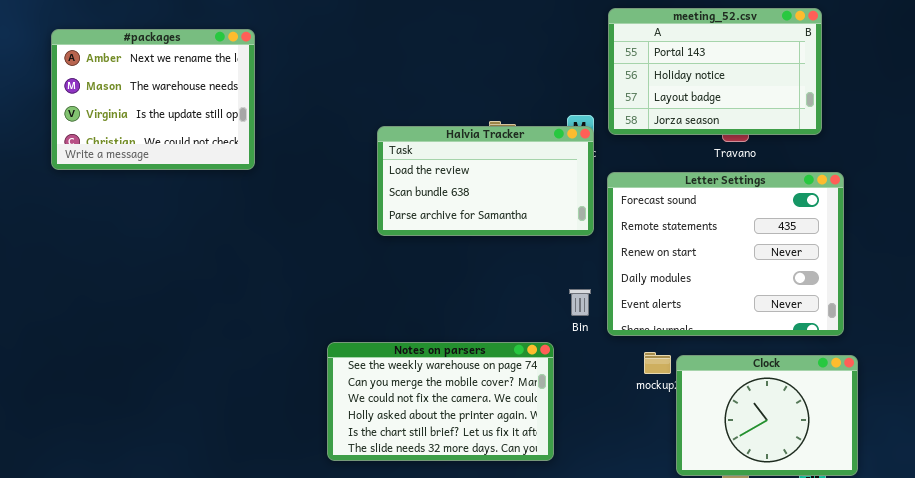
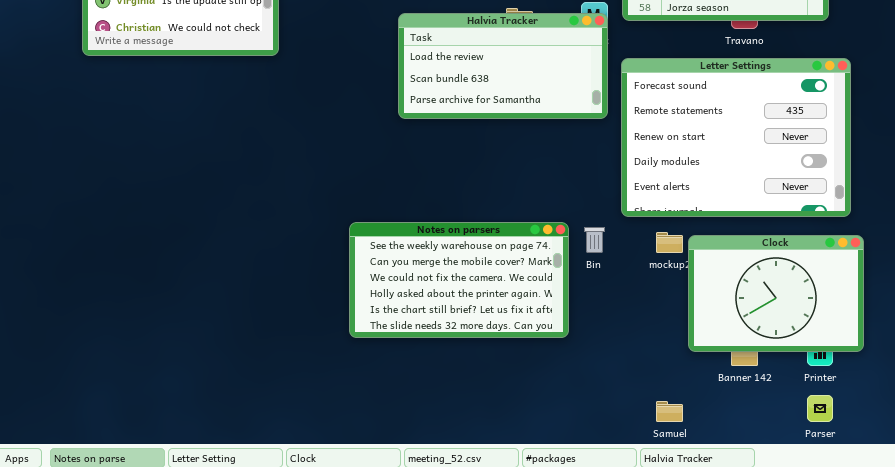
Bin: [569,289,591,316] -> [584,227,605,253], moved

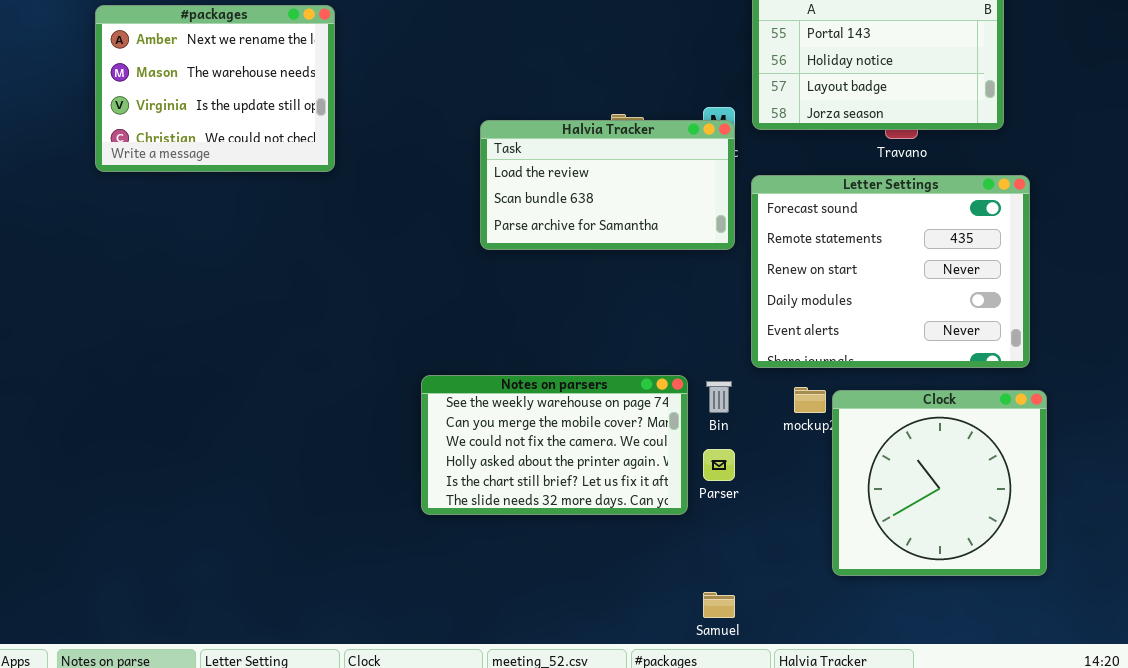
Clock: [688,235,864,352] -> [832,390,1047,576], resized
Parser: [807,395,833,422] -> [703,449,735,481], moved
Samuel: [656,401,683,422] -> [703,592,735,618], moved

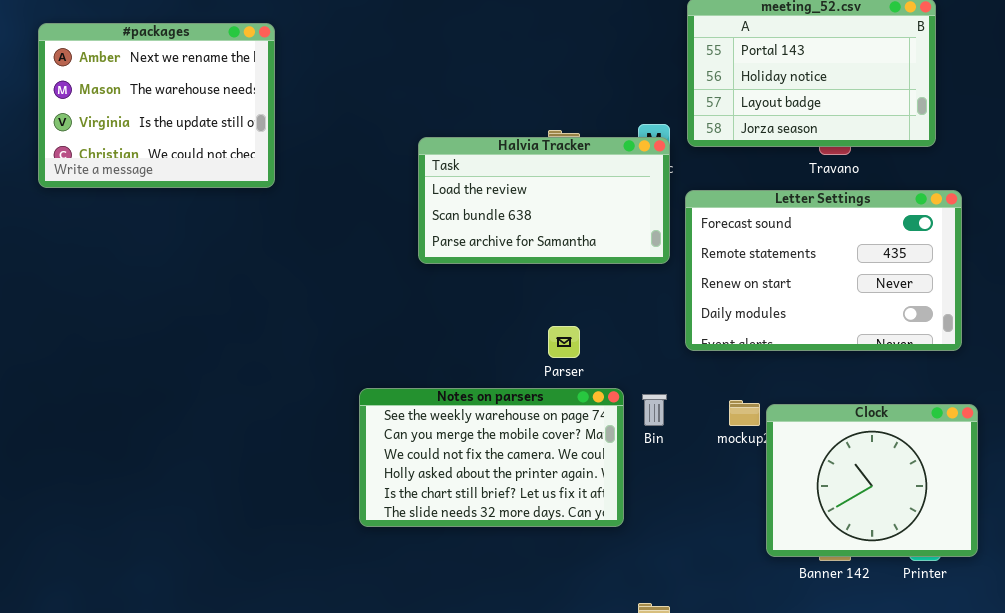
Letter Settings: [751,175,1030,368] -> [685,190,962,351], resized
Clock: [832,390,1047,576] -> [766,404,978,557], resized
Parser: [703,449,735,481] -> [548,326,580,358], moved

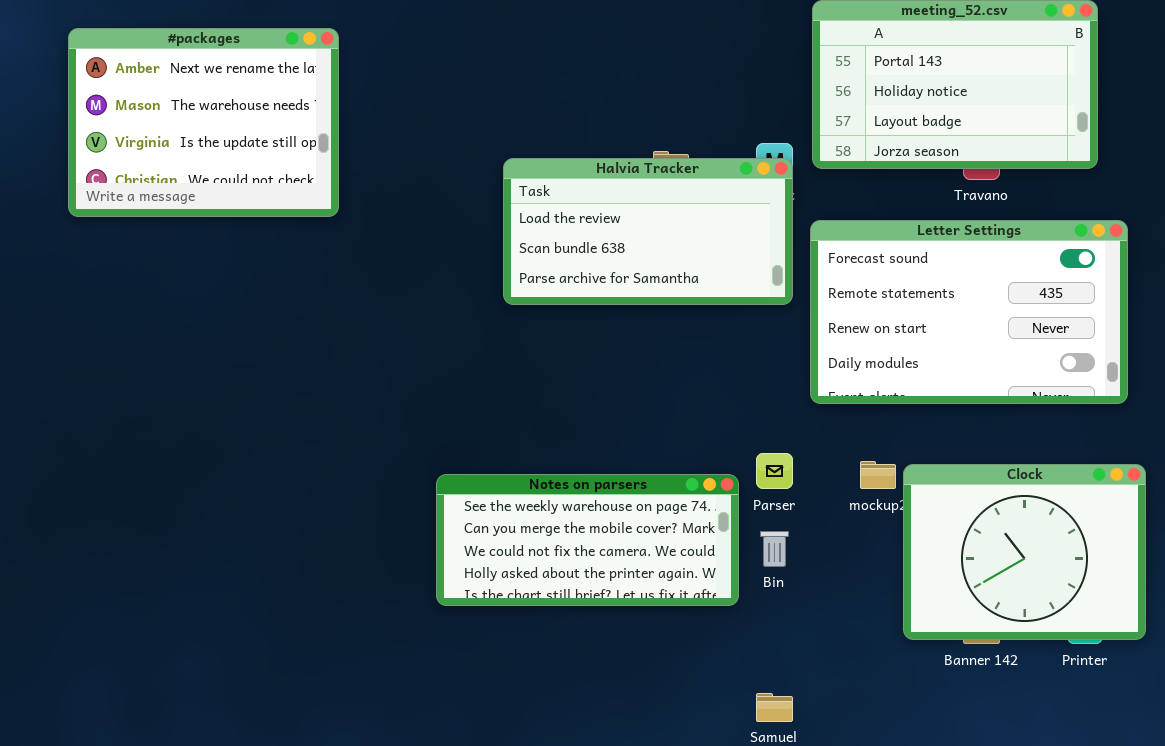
Parser: [548,326,580,358] -> [756,453,793,489], moved
Notes on parsers: [359,388,624,527] -> [436,474,739,606], resized
Bin: [642,394,667,426] -> [760,531,789,567], moved

